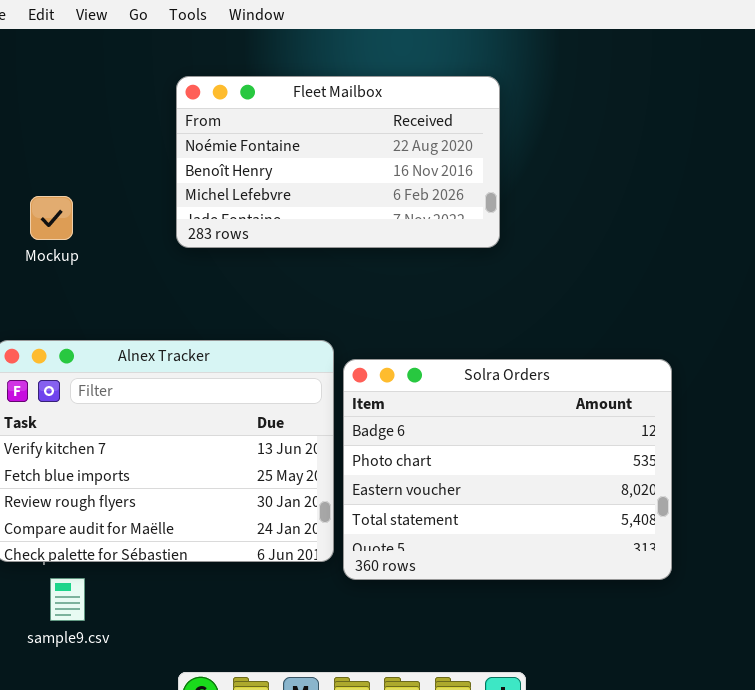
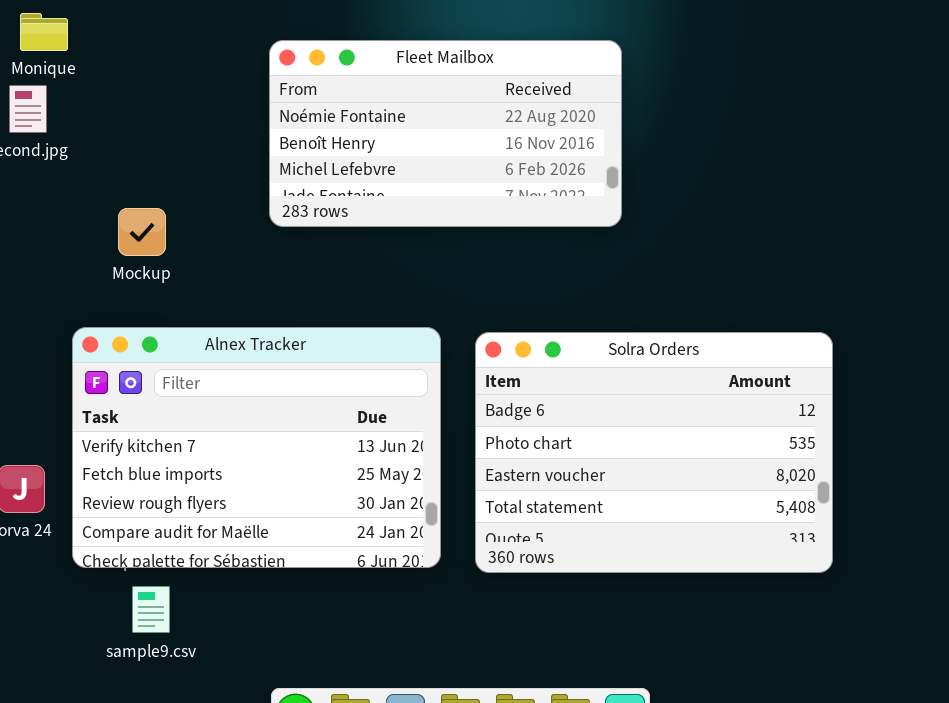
Mockup: [30,196,73,240] -> [118,208,166,256], moved
Solra Orders: [343,359,672,580] -> [475,332,833,573], moved

